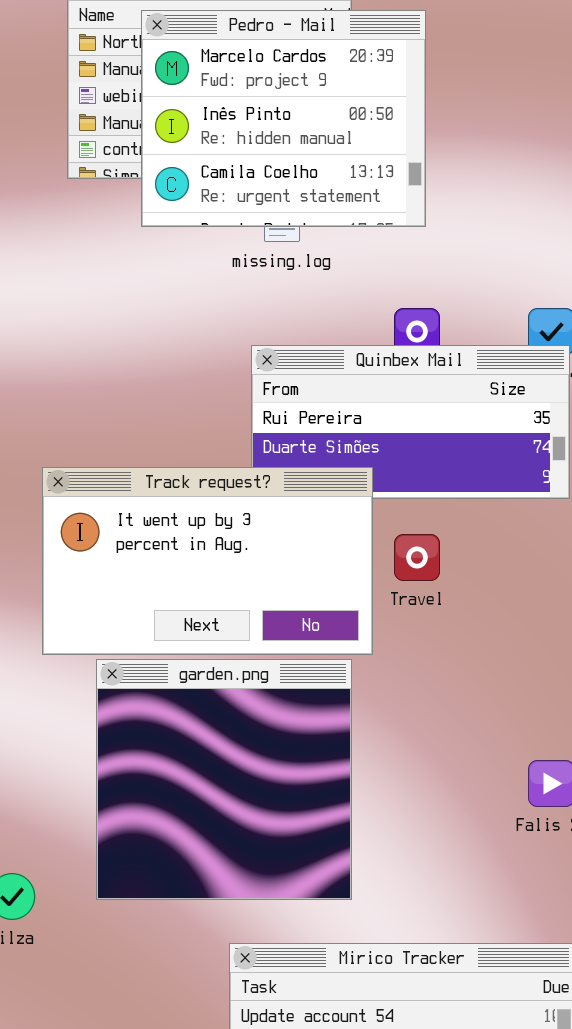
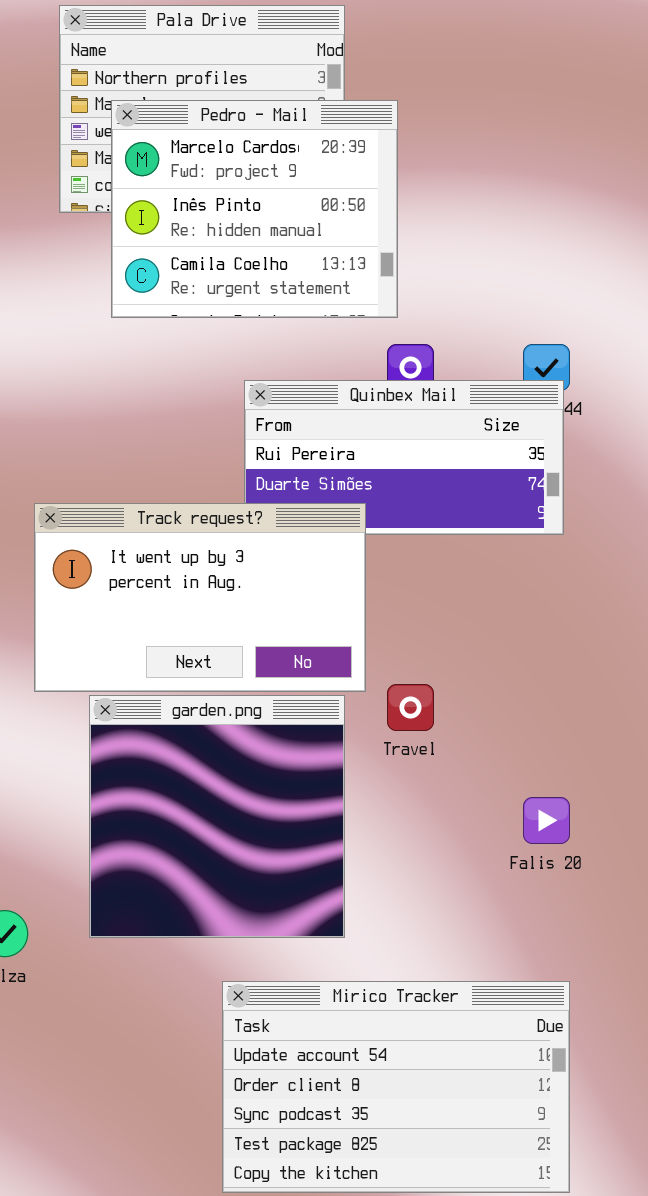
Pedro - Mail: [141,10,426,227] -> [111,100,398,318], moved
Travel: [394,534,440,581] -> [387,684,434,731], moved

